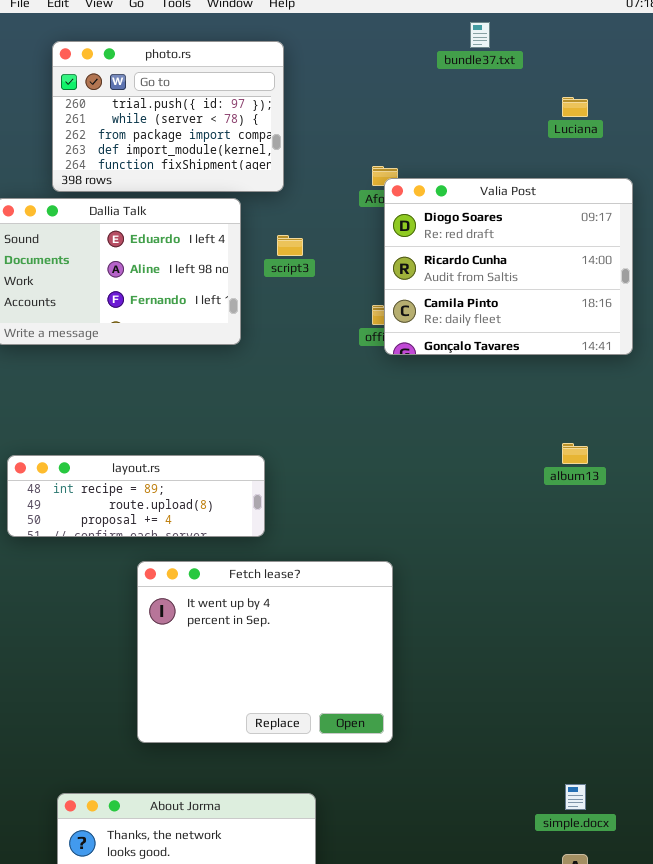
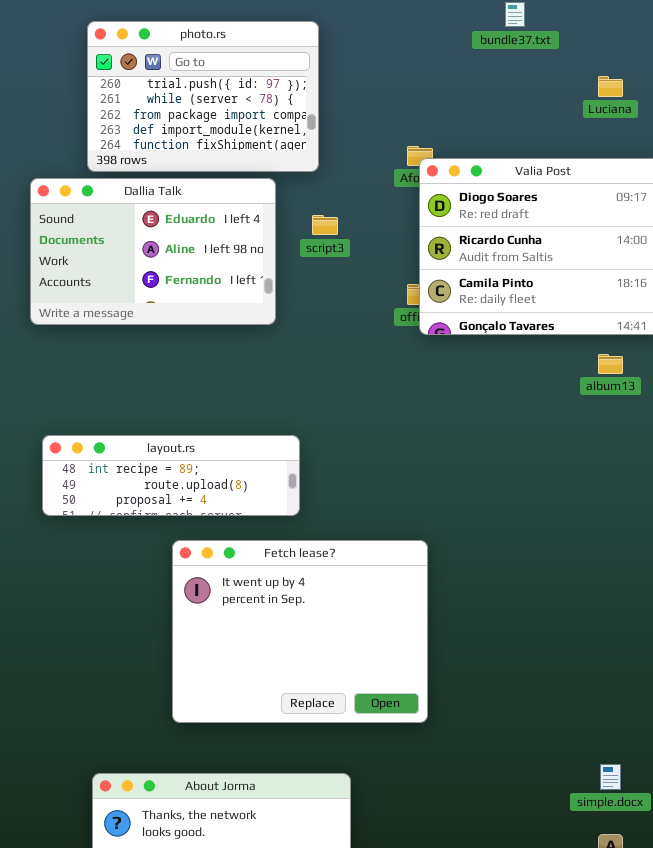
album13: [562,443,588,464] -> [598,354,623,374], moved

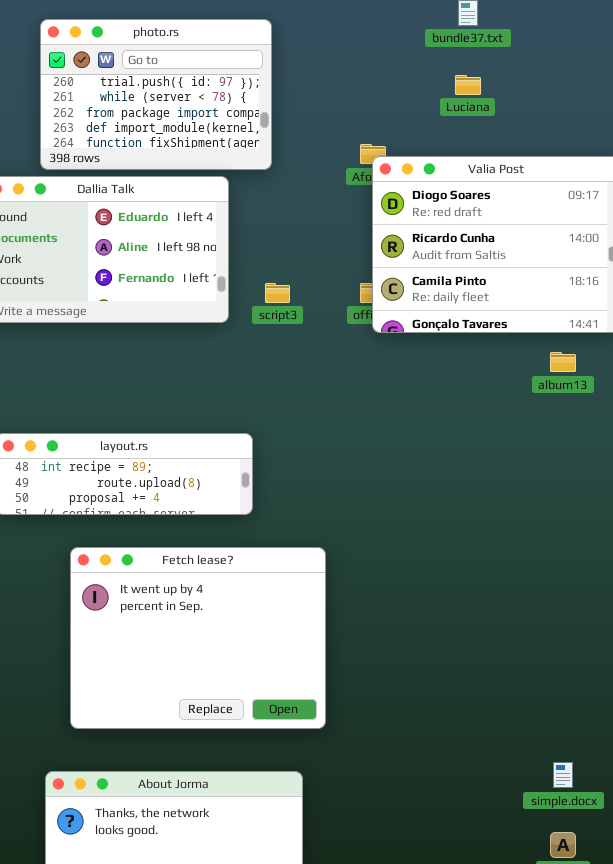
Luciana: [598,76,623,97] -> [455,75,481,95], moved
script3: [312,215,338,235] -> [265,283,290,303], moved
Fetch lease?: [172,540,428,723] -> [70,547,326,729], moved

